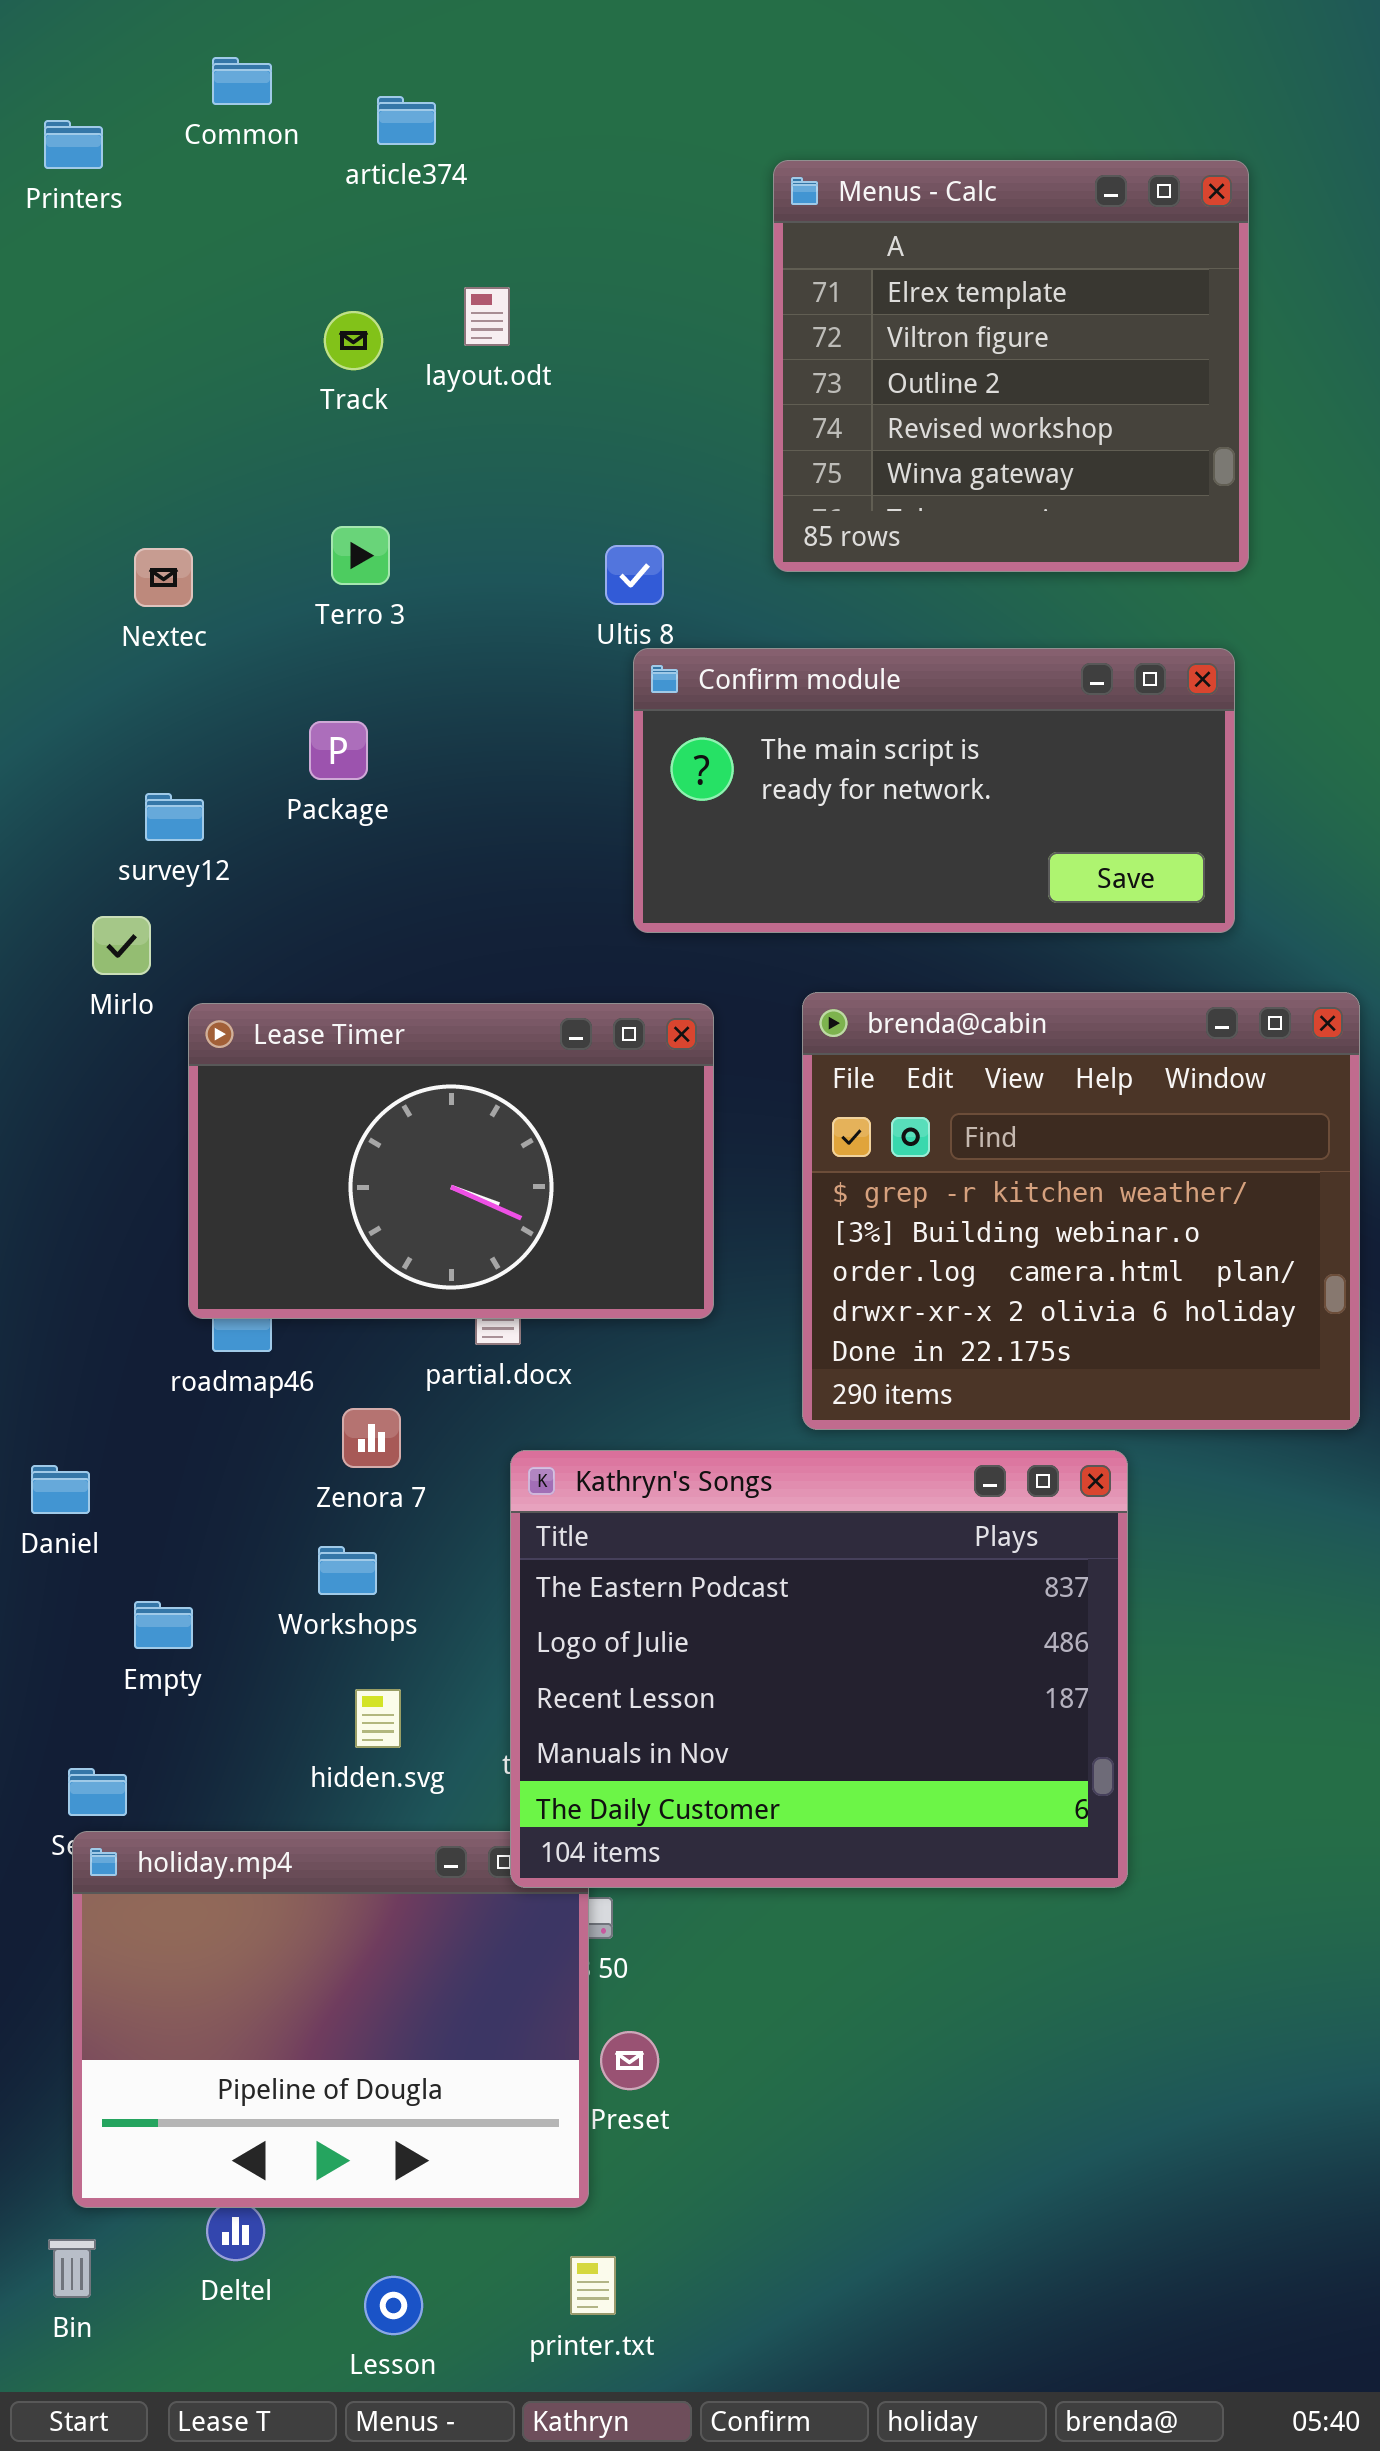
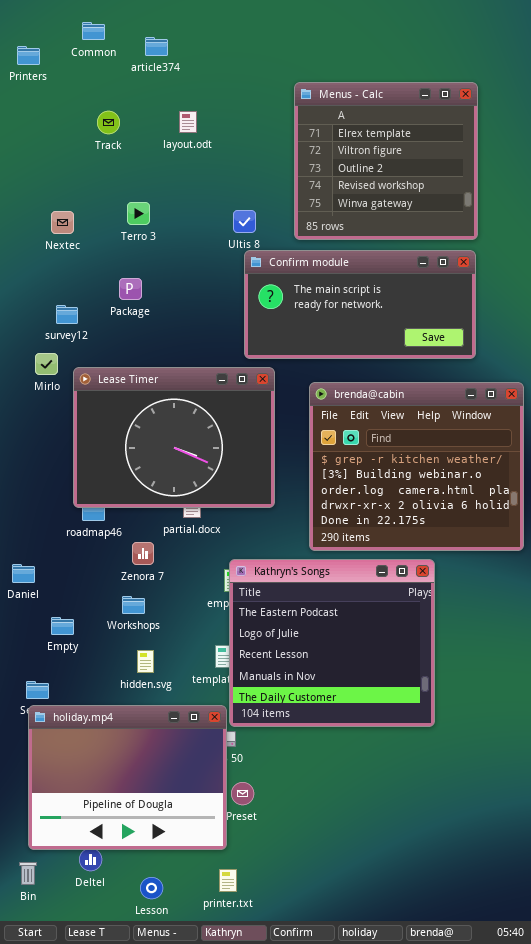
Menus - Calc: [773,160,1249,572] -> [294,82,478,240], moved
Track: [324,311,383,370] -> [97,111,120,134], moved
Lease Timer: [188,1003,714,1319] -> [73,367,275,508], resized
Kathryn's Songs: [510,1450,1128,1888] -> [229,559,435,727], resized

